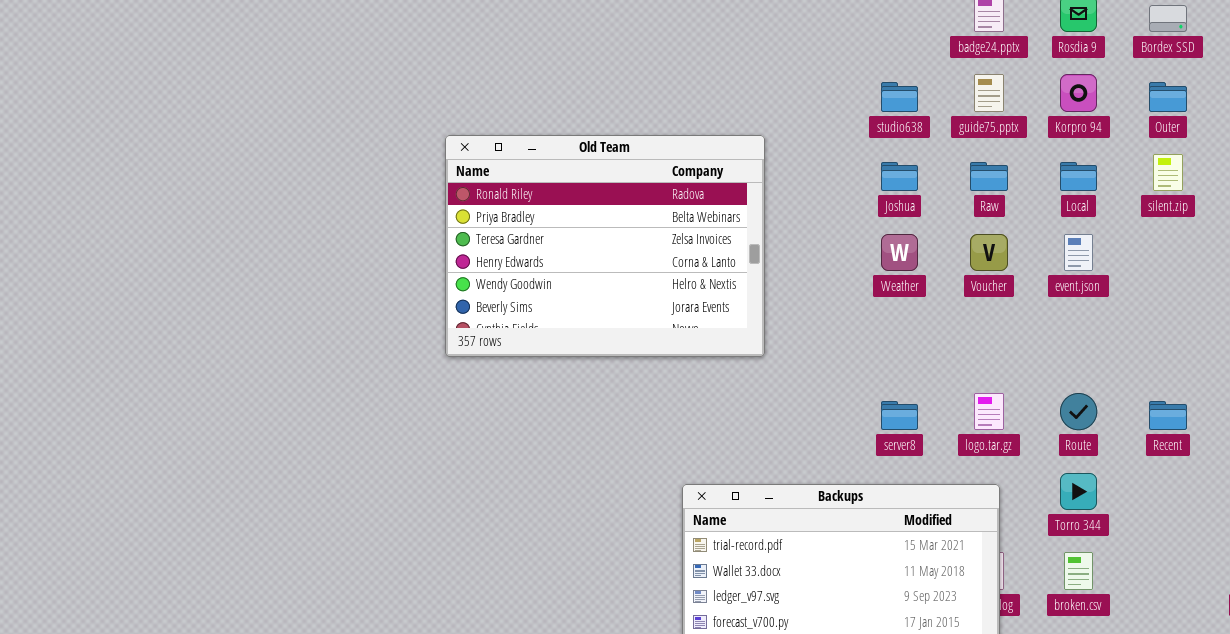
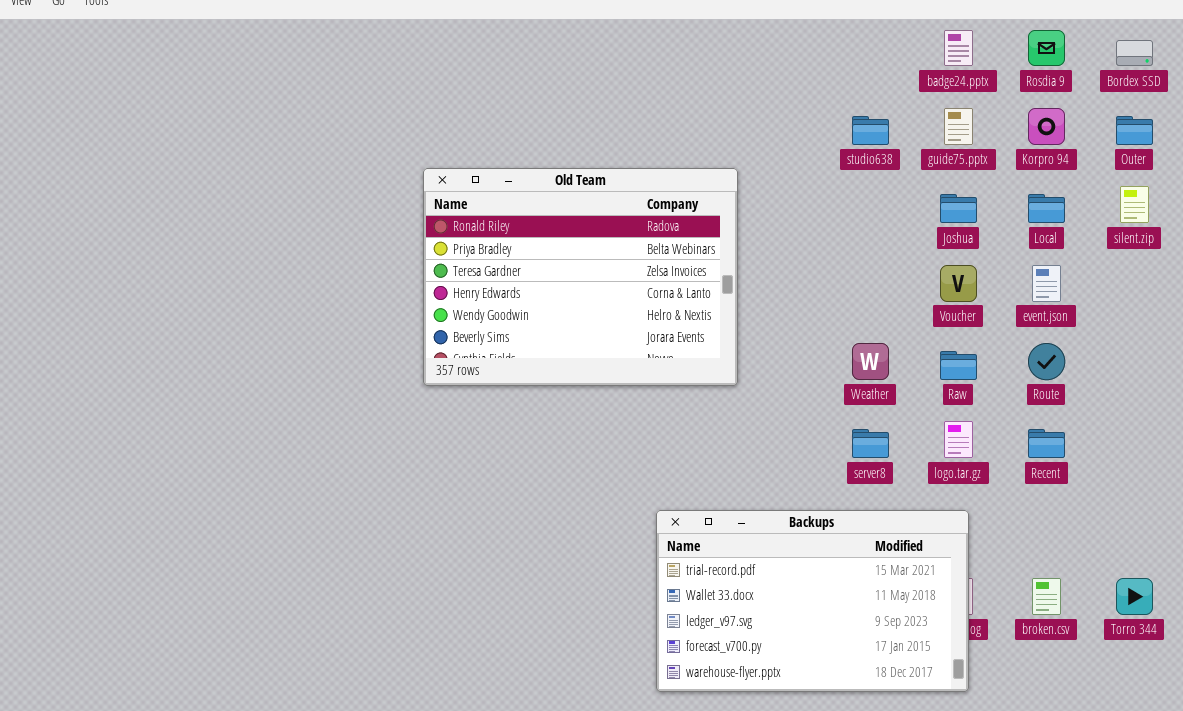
Joshua: [881,162,918,191] -> [940,194,977,223], moved
Raw: [970,162,1008,191] -> [940,351,977,380], moved
Weather: [881,234,918,271] -> [852,343,889,380], moved
Route: [1060,393,1097,430] -> [1028,343,1065,380], moved
Recent: [1149,401,1187,430] -> [1028,429,1065,458], moved
Torro 344: [1060,473,1097,510] -> [1116,578,1153,615], moved

